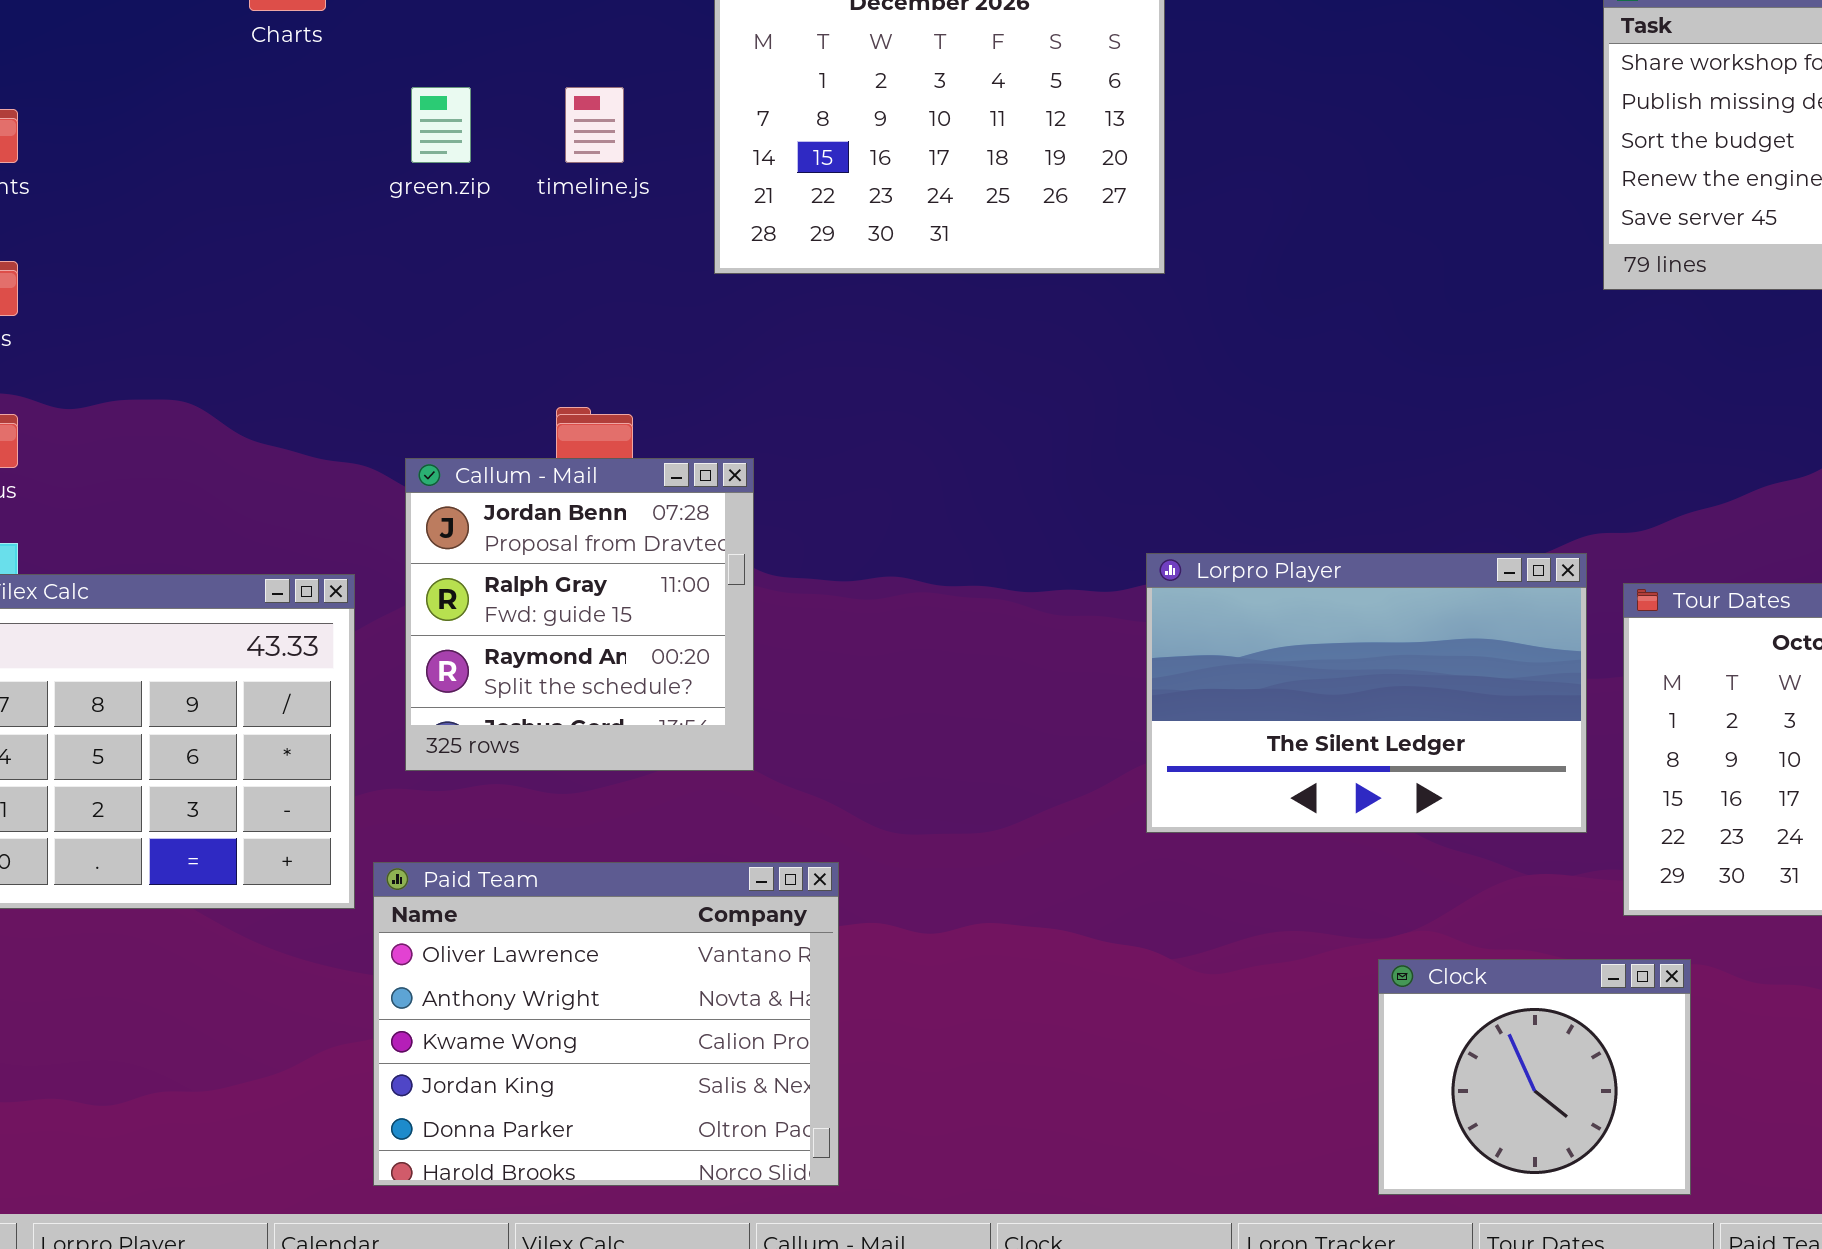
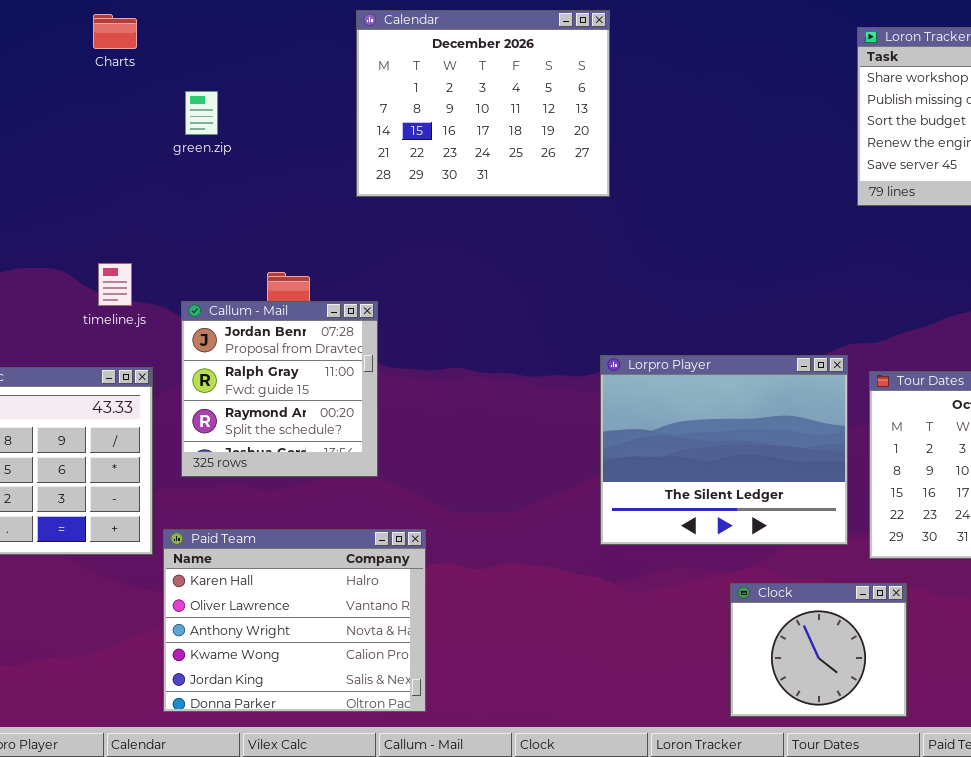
timeline.js: [565,87,624,163] -> [98,263,132,306], moved
Lorpro Player: [1146,553,1587,833] -> [600,355,848,545], resized
Paid Team: [373,862,839,1186] -> [163,529,426,712], scrolled up 1 row

